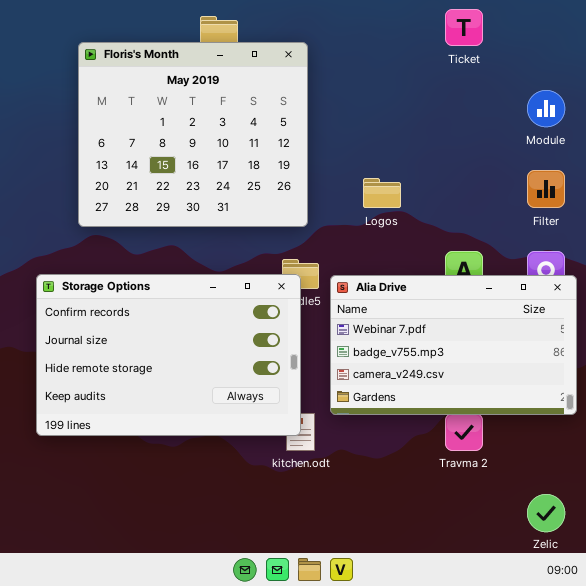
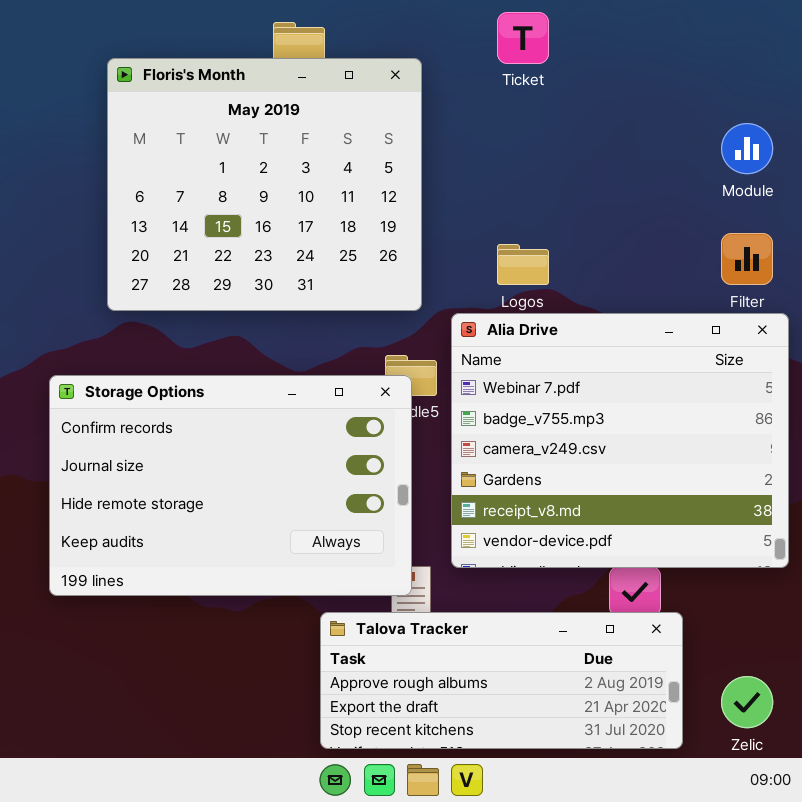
Ticket: [445,9,483,46] -> [497,12,549,64], moved
Alia Drive: [330,275,577,415] -> [451,313,789,568], resized
Talova Tracker: none -> [320,612,683,749], opened

